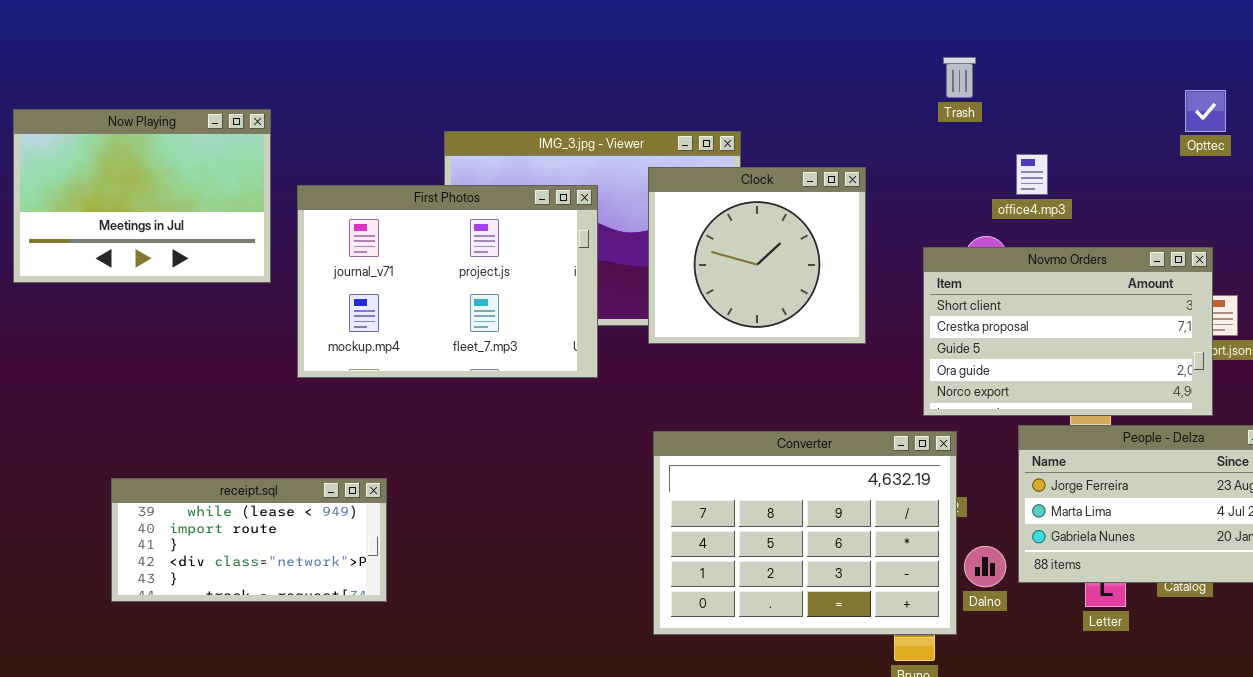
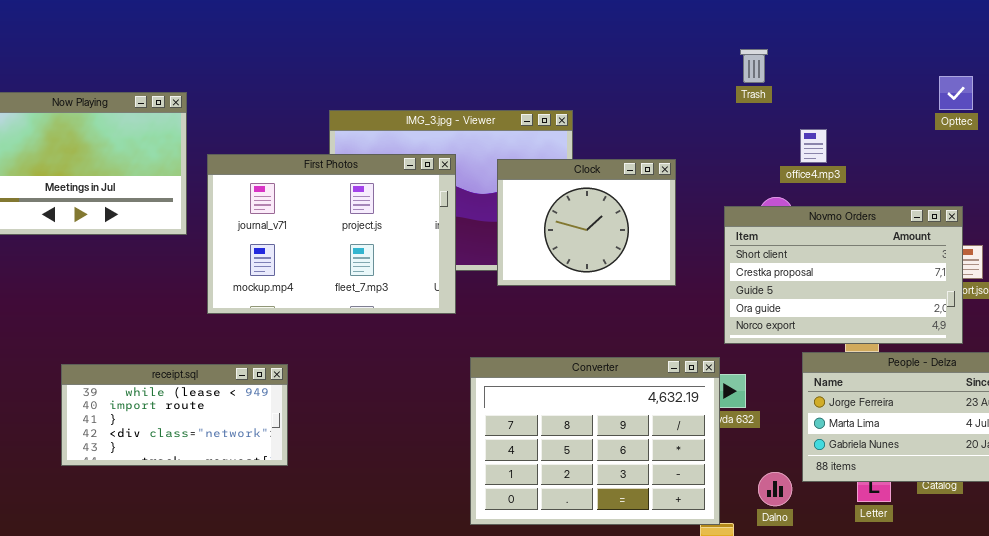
Clock: [648,167,866,344] -> [497,159,676,286], resized
Converter: [653,431,957,635] -> [470,357,720,525], moved
receipt.sql: [111,478,387,602] -> [61,364,288,466], moved
Dalno: [964,546,1006,587] -> [758,472,792,506], moved

